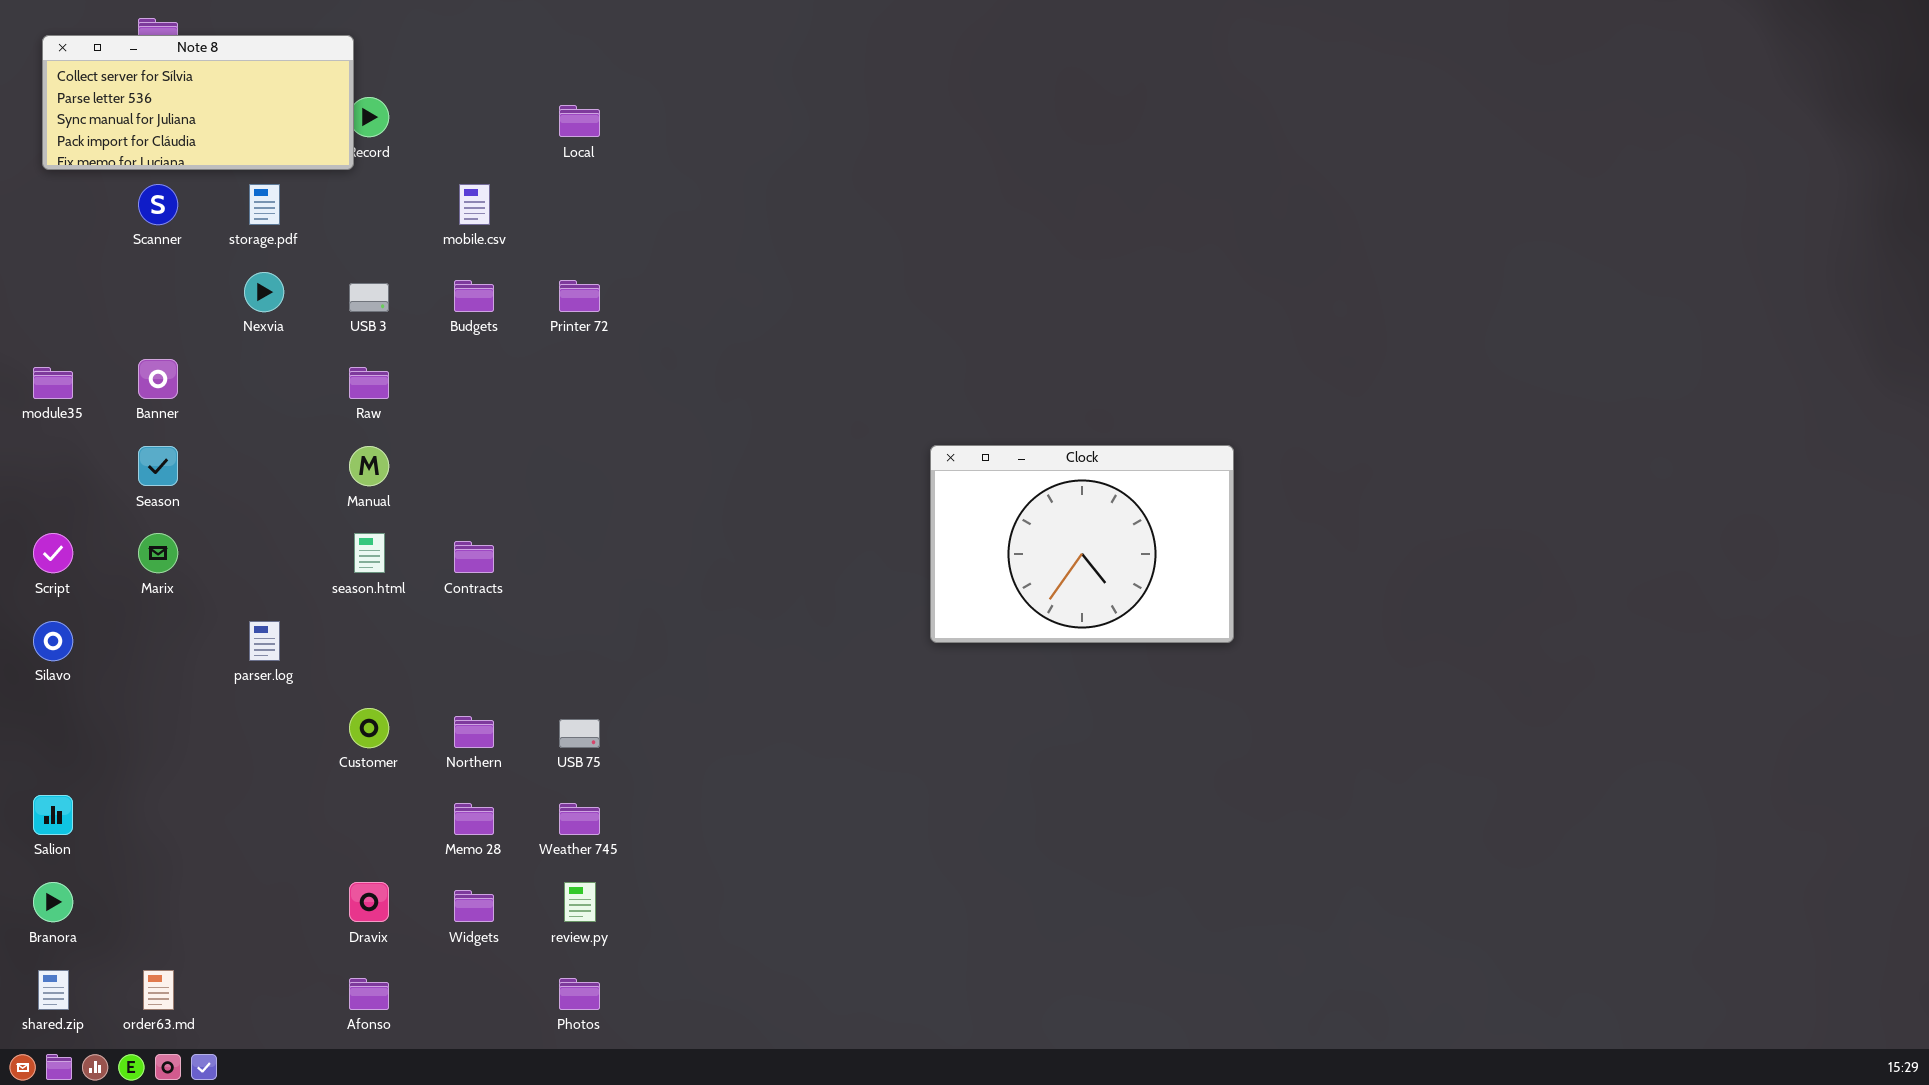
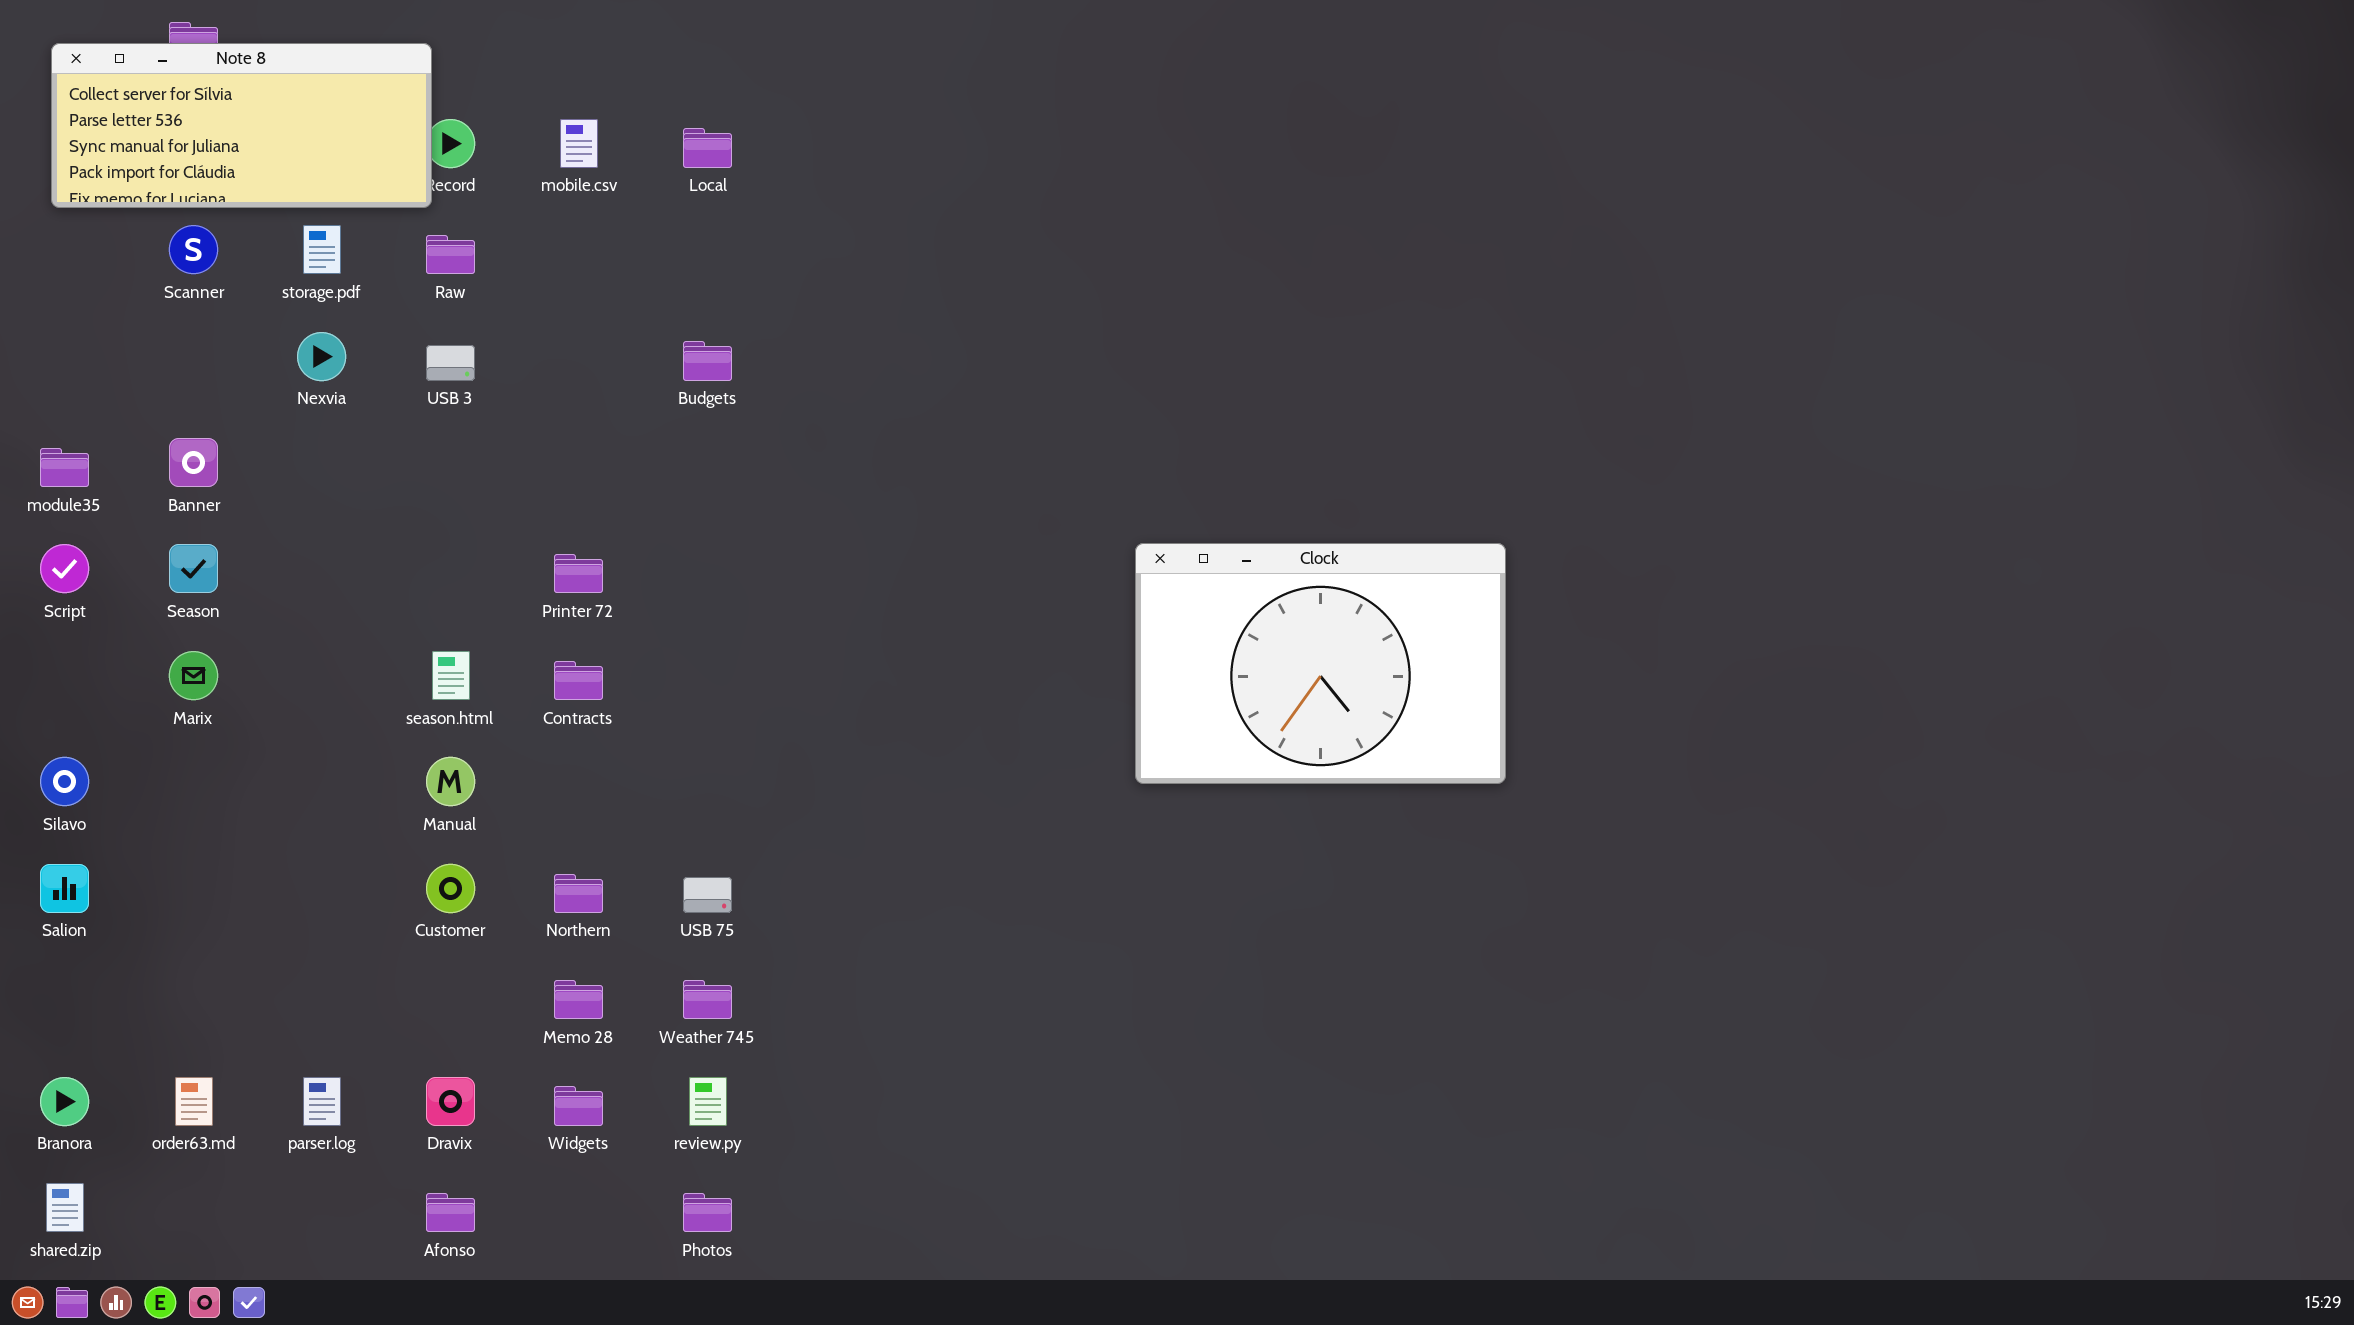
mobile.csv: [459,184,490,225] -> [560,119,598,168], moved
Budgets: [454,280,494,312] -> [683,341,732,381], moved
Printer 72: [559,280,600,312] -> [554,554,603,593], moved
Raw: [349,367,389,399] -> [426,235,475,274], moved
Manual: [349,446,389,486] -> [426,757,475,806], moved
Script: [33,533,73,573] -> [40,544,89,593], moved
parser.log: [249,621,280,661] -> [303,1077,341,1126], moved
Salion: [33,795,73,835] -> [40,864,89,913], moved
order63.md: [143,970,174,1010] -> [175,1077,213,1126], moved

